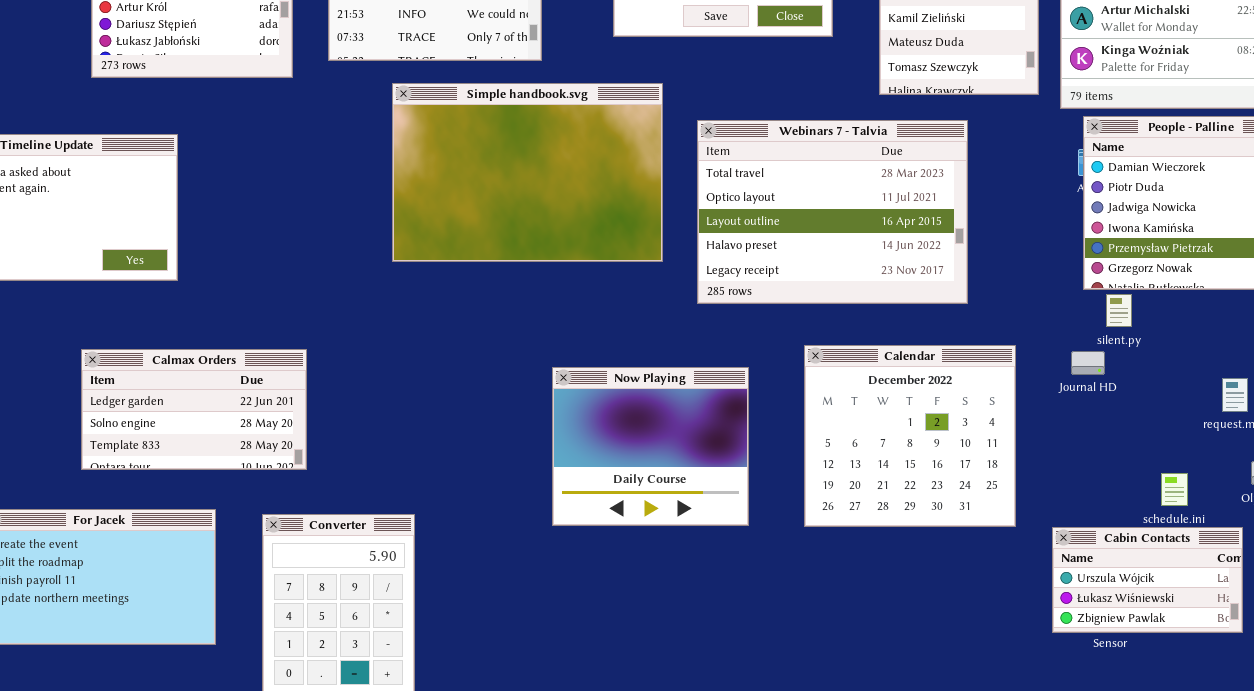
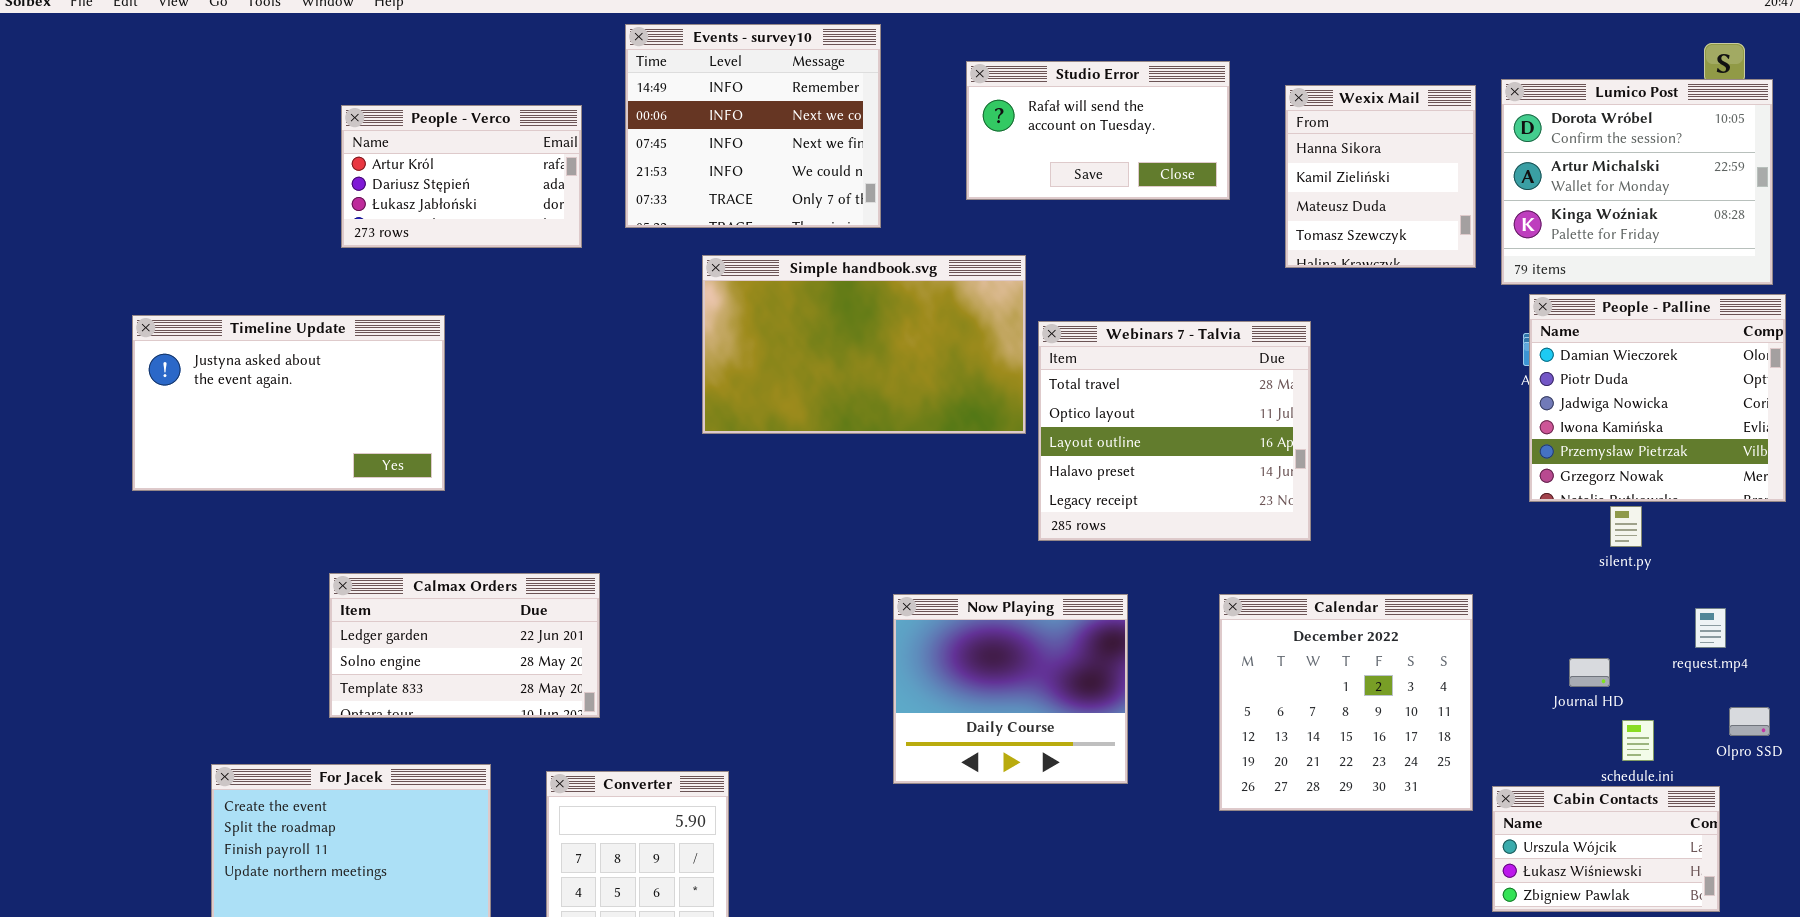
Simple handbook.svg: [392,83,663,262] -> [702,255,1026,434], resized
Webinars 7 - Talvia: [697,120,968,304] -> [1038,321,1311,541], moved, resized
silent.py: [1106,294,1132,327] -> [1610,506,1642,547], moved
Calendar: [804,345,1016,527] -> [1219,594,1473,811], moved
Journal HD: [1071,351,1105,375] -> [1569,658,1610,687], moved

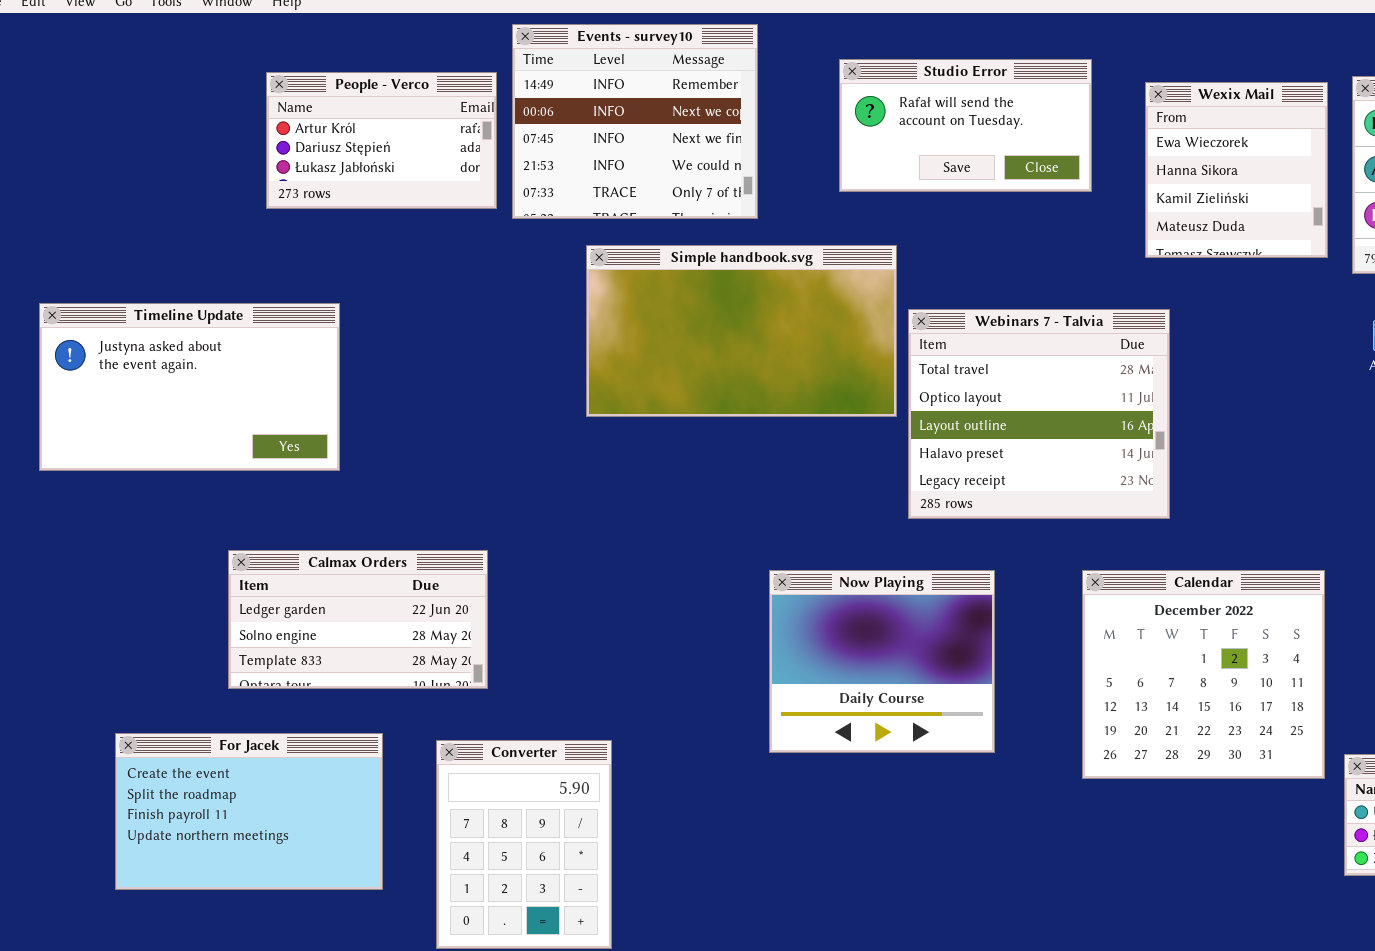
Wexix Mail: [1285,85,1476,268] -> [1145,82,1328,258], scrolled up 1 row
People - Verco: [341,105,582,248] -> [266,72,497,209], moved

